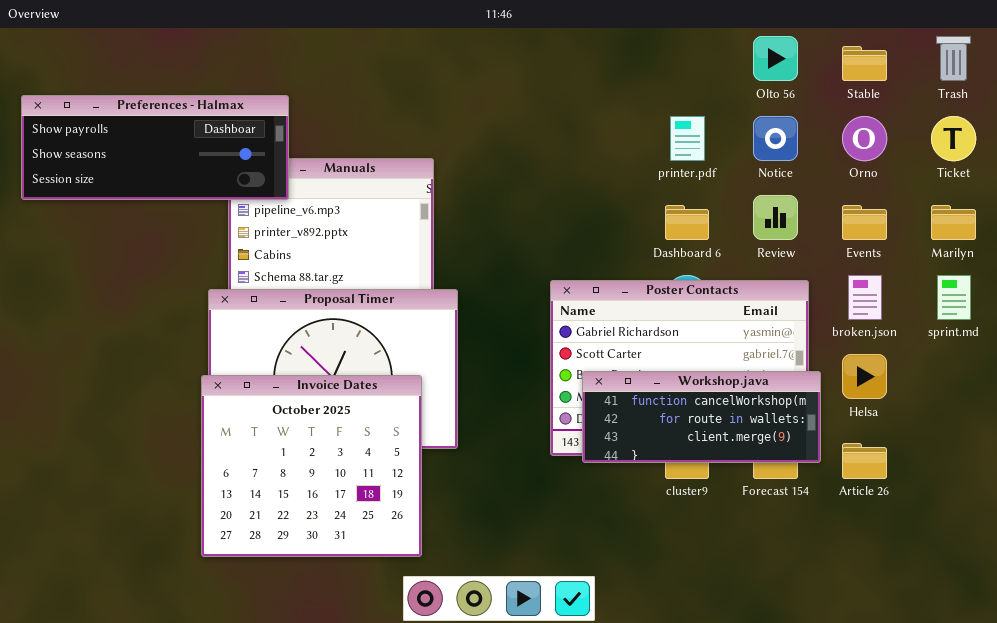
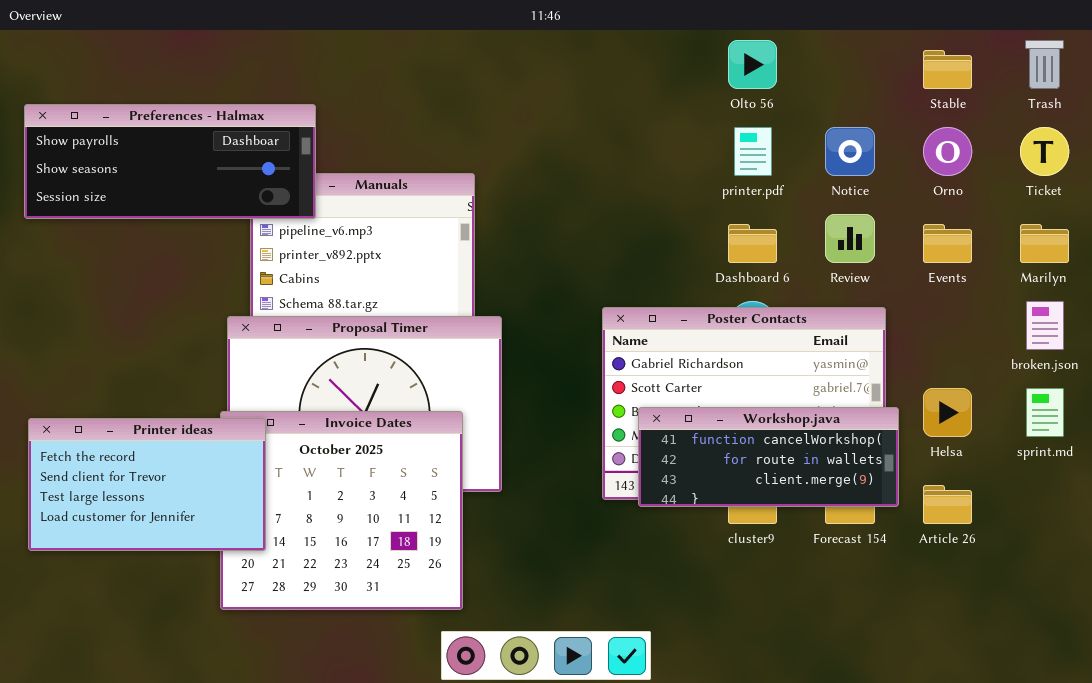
Olto 56: [753,36,798,81] -> [728,40,777,89], moved
broken.json: [848,275,882,320] -> [1026,301,1064,350], moved
sprint.md: [937,275,971,320] -> [1026,388,1064,437], moved
Printer ideas: none -> [28,418,266,551], opened

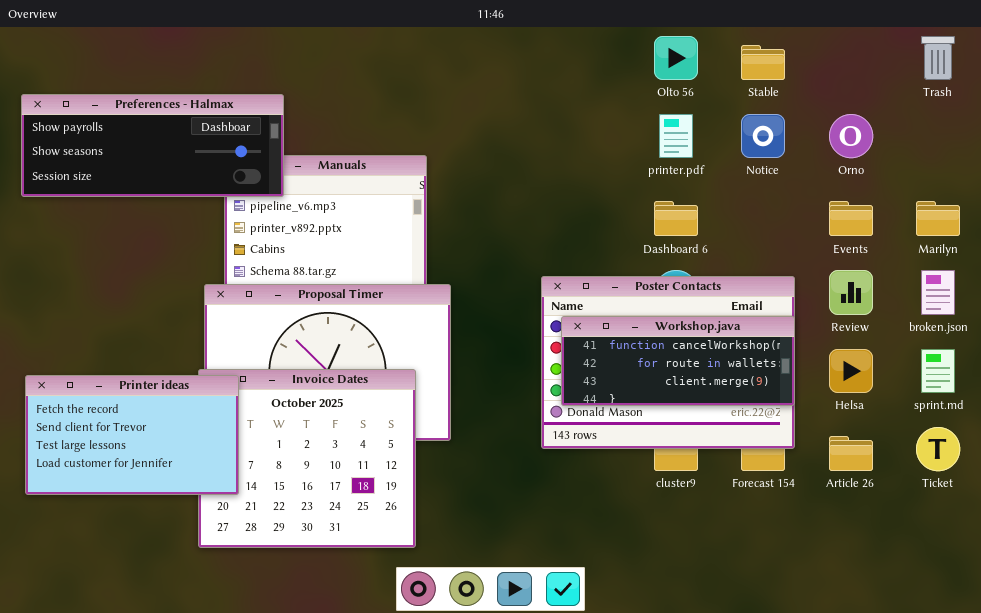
Stable: [923,50,972,89] -> [741,45,785,80], moved
Ticket: [1020,127,1069,176] -> [916,427,960,471], moved
Review: [825,214,875,263] -> [829,270,873,315], moved
Workshop.java: [638,407,899,507] -> [561,316,795,406], moved

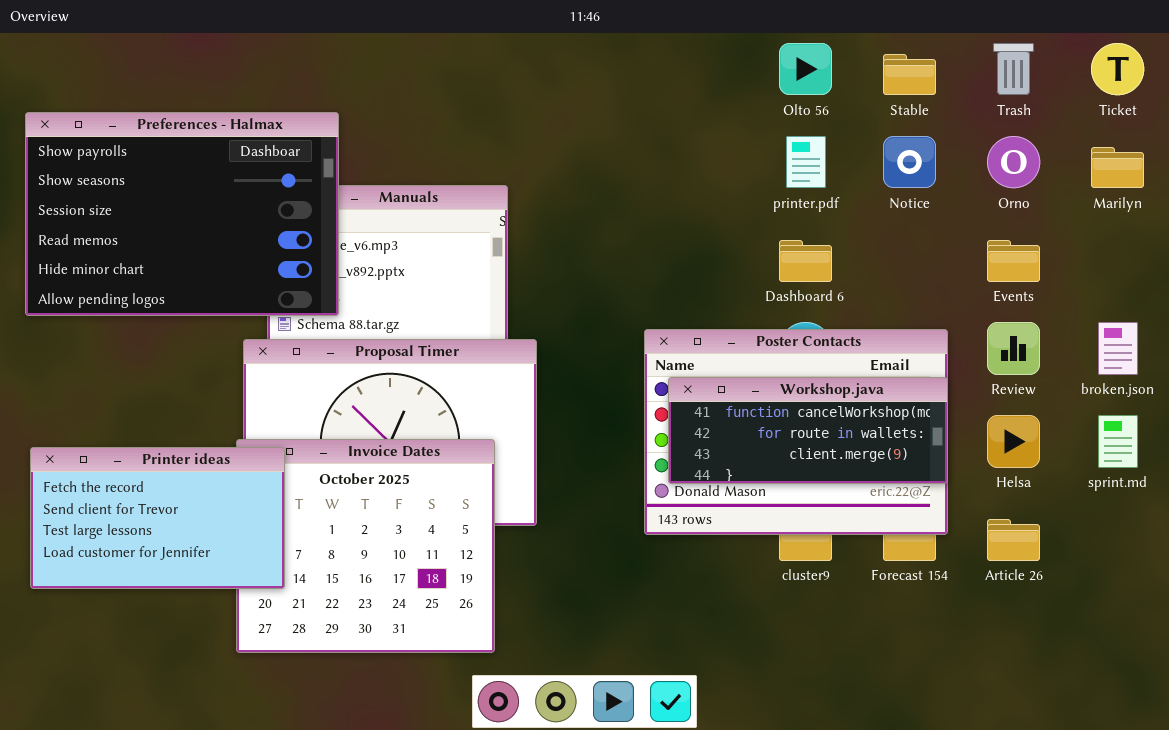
Trash: [921,36,955,80] -> [993,43,1034,95], moved
Preferences - Halmax: [21,94,284,197] -> [25,112,339,316], resized
Marilyn: [916,201,960,236] -> [1091,147,1144,188], moved
Ticket: [916,427,960,471] -> [1091,43,1144,95], moved

